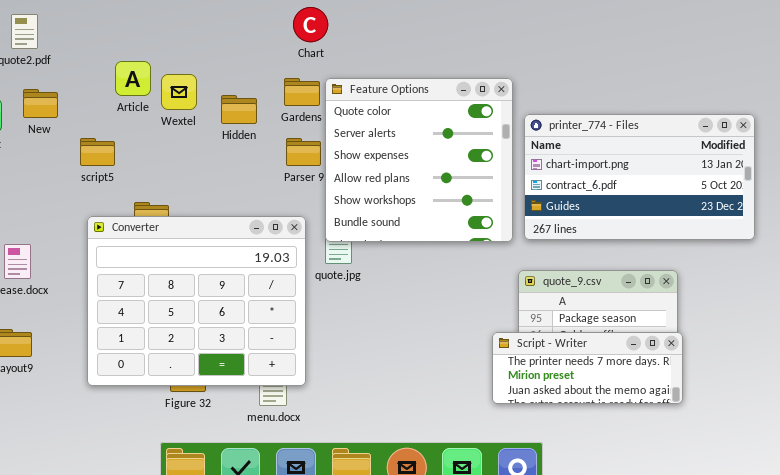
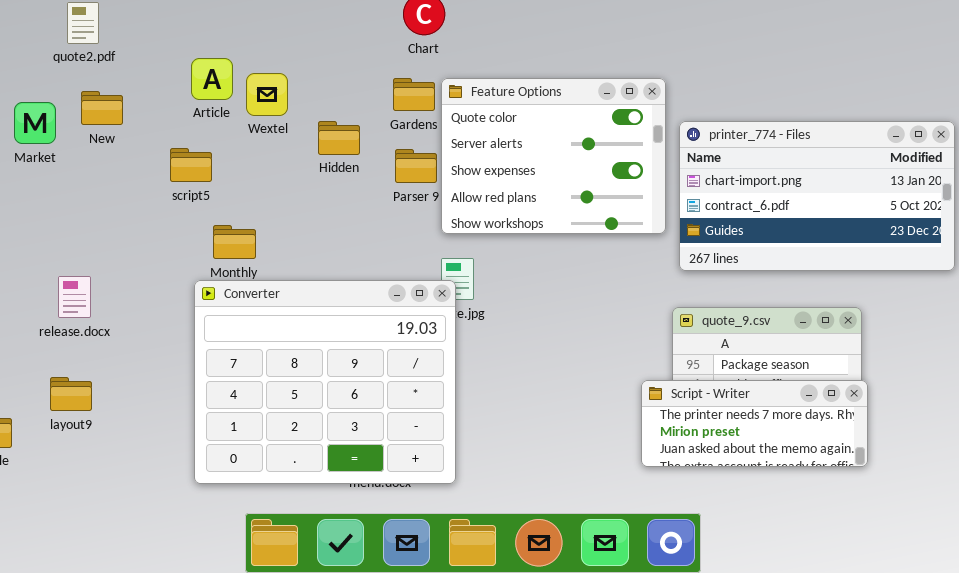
Feature Options: [325,78,513,242] -> [441,78,666,234], resized
Hidden: [221,95,257,124] -> [318,121,360,155], moved
script5: [80,138,115,166] -> [170,148,212,182], moved
Converter: [87,216,306,386] -> [194,280,456,484], moved

